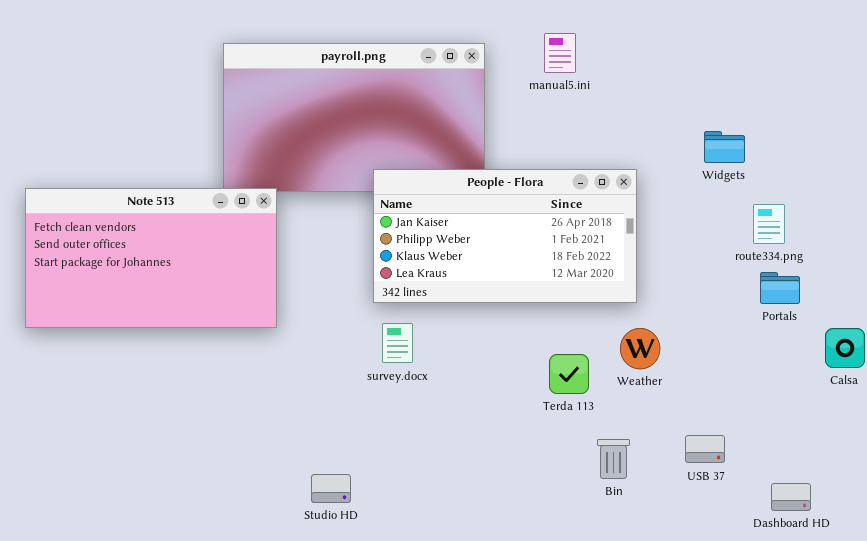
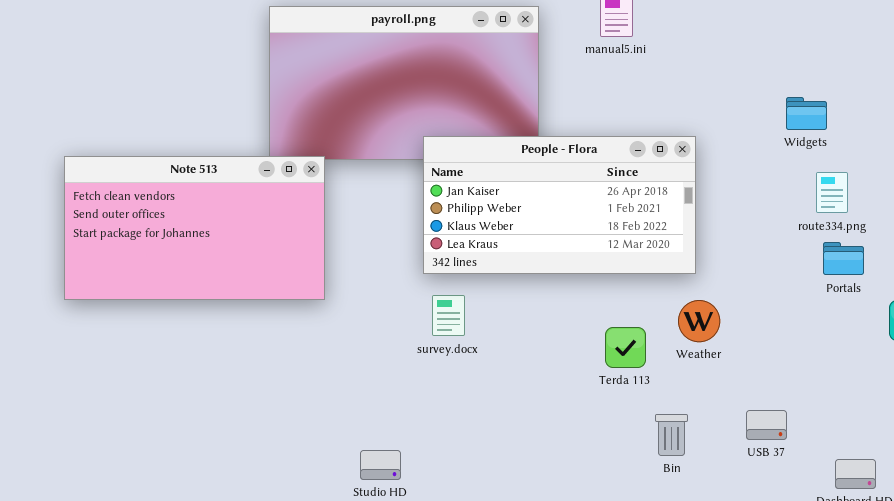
Widgets: [704,131,745,163] -> [786,97,827,130], moved

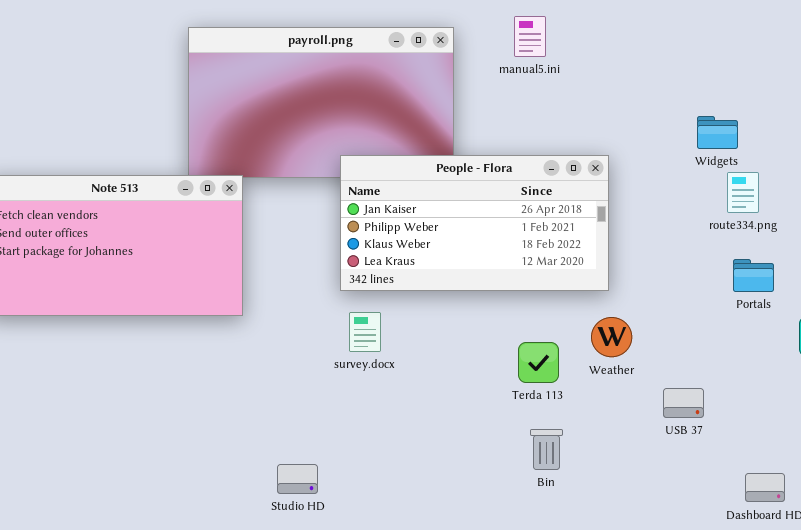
route334.png: [816,172,848,213] -> [727,172,759,213], moved
USB 37: [746,410,787,440] -> [663,388,704,418], moved
Bin: [655,414,688,456] -> [530,429,563,470], moved

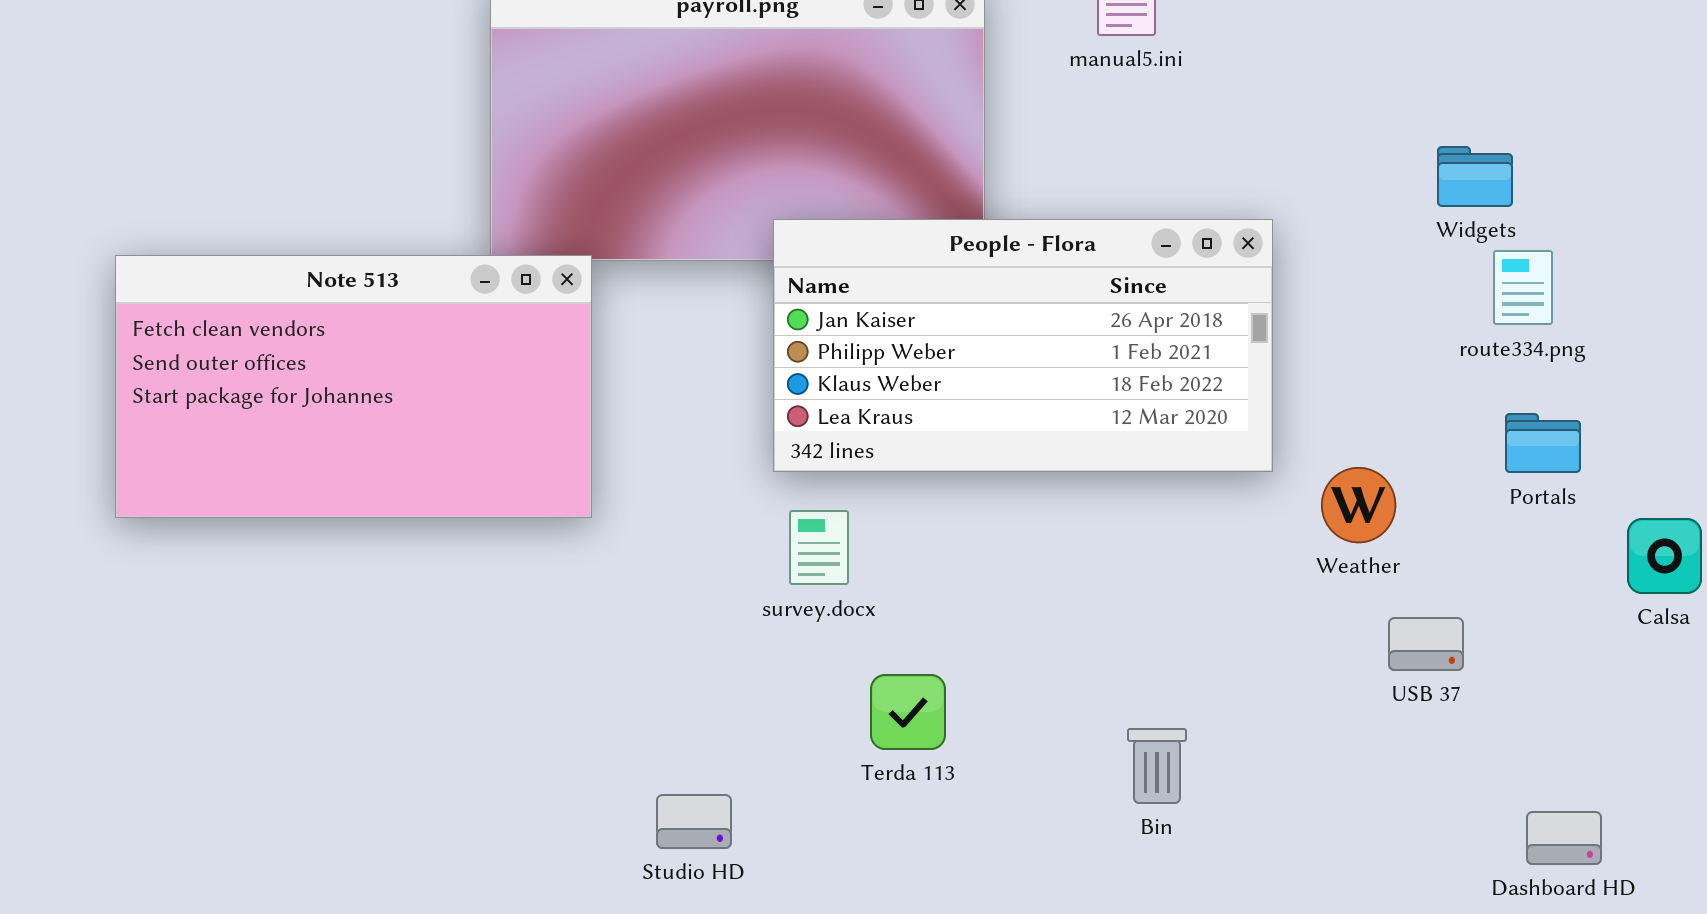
Weather: [591,317,632,357] -> [1321,467,1396,543], moved
Terda 113: [518,342,559,383] -> [870,674,946,750], moved
USB 37: [663,388,704,418] -> [1388,617,1464,671], moved

